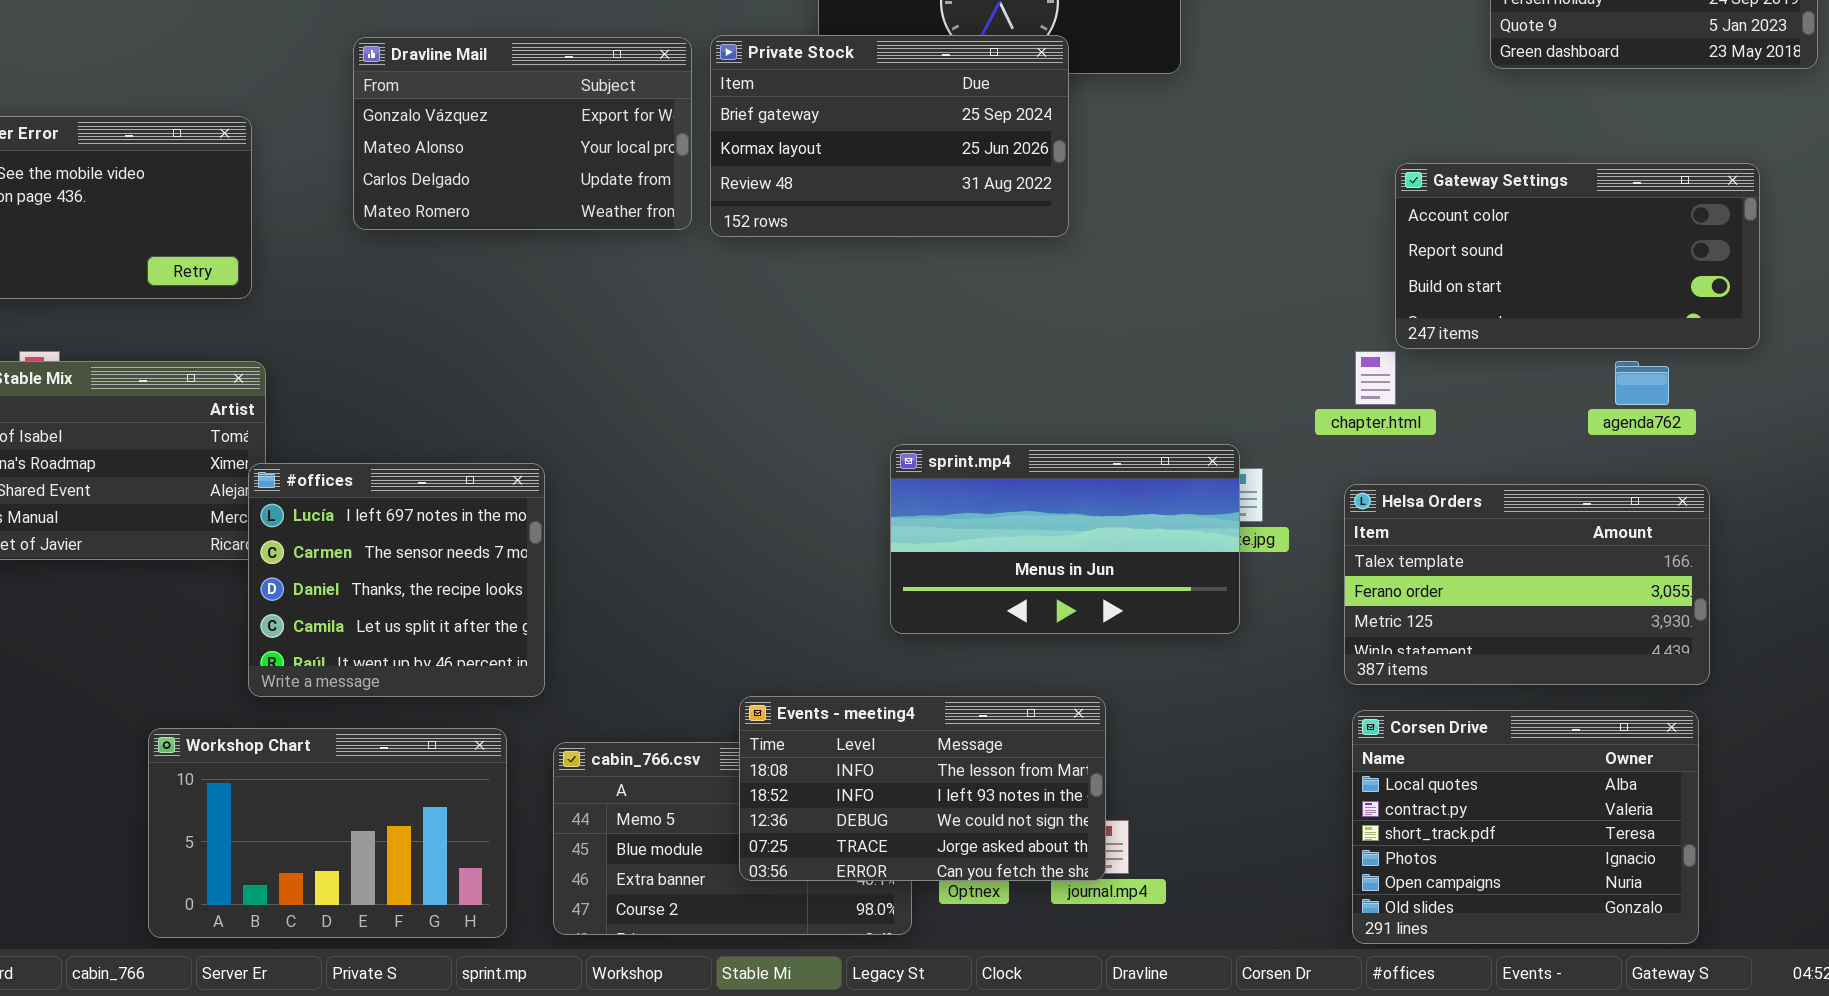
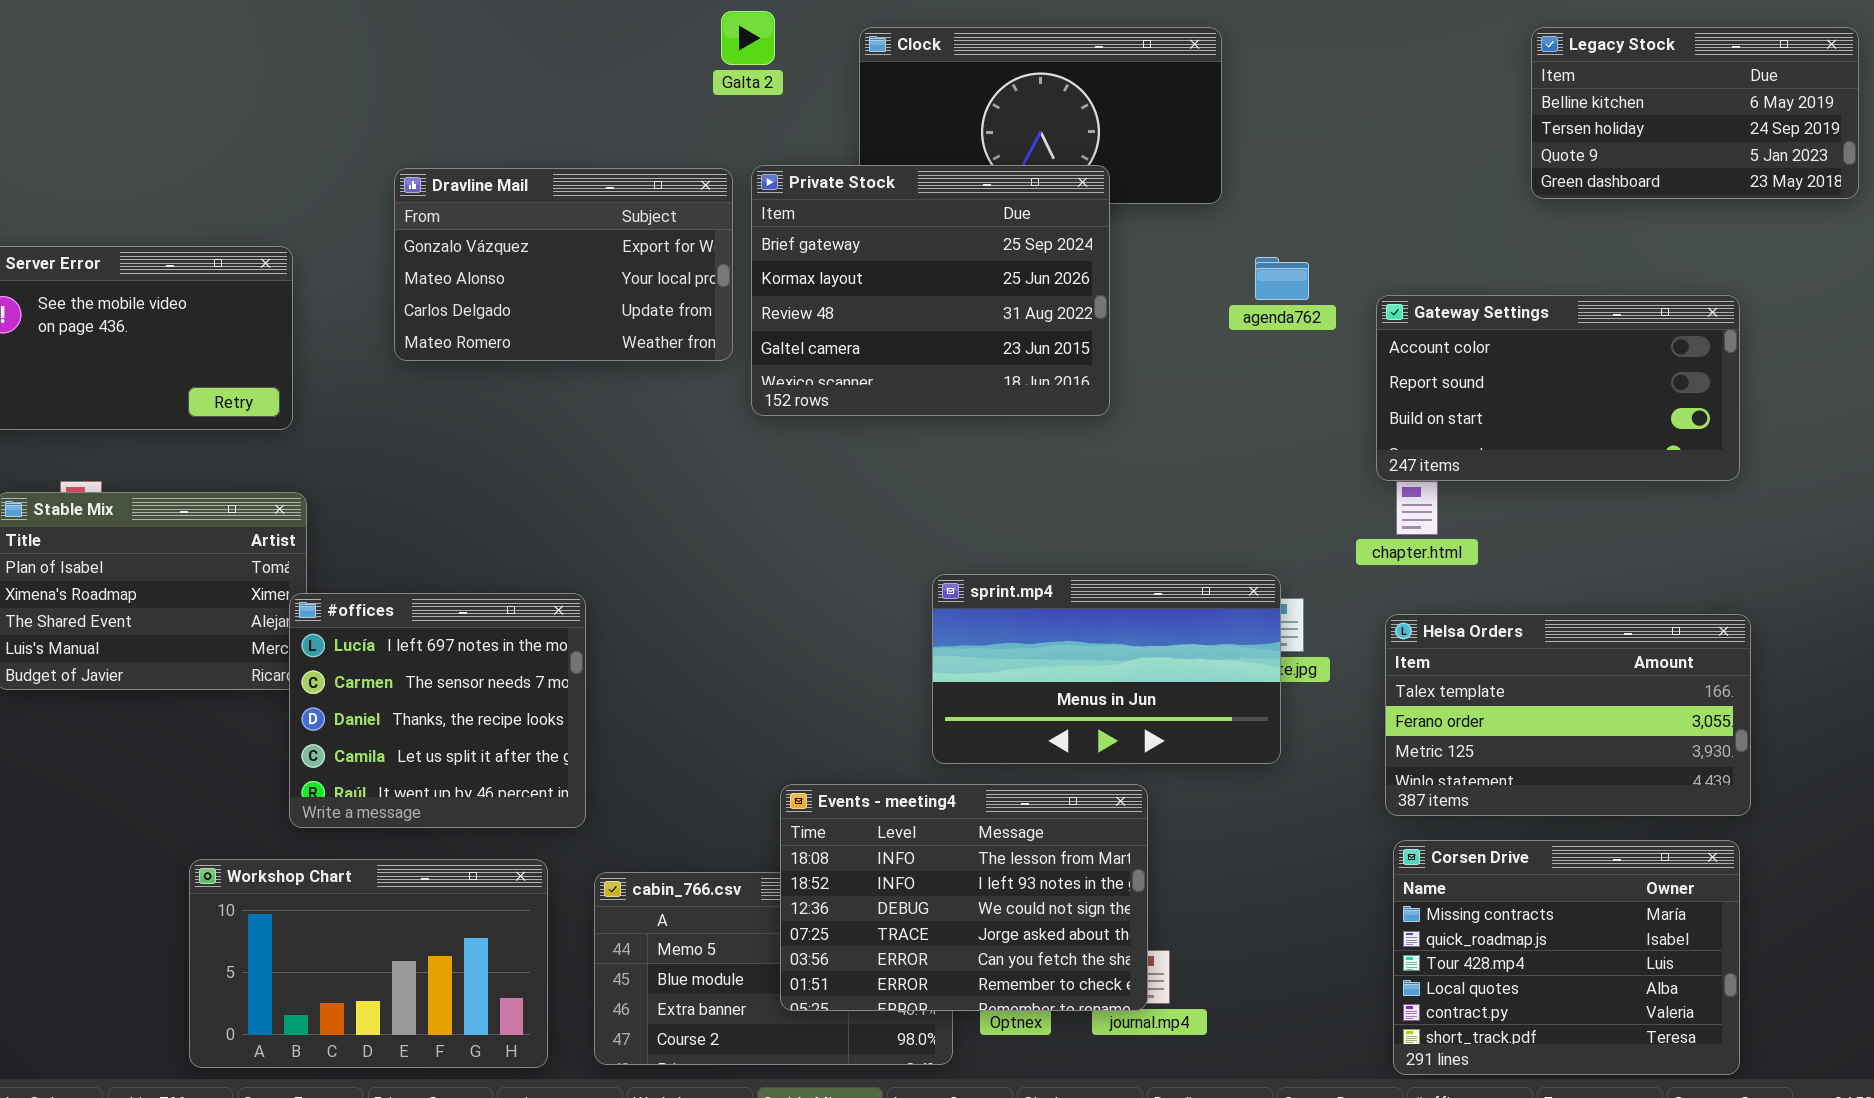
Private Stock: [710,35,1069,237] -> [751,165,1110,416], resized
Gateway Settings: [1395,163,1760,349] -> [1376,295,1740,481], moved
agenda762: [1615,361,1669,405] -> [1255,257,1309,300], moved
Events - meeting4: [739,696,1106,881] -> [780,784,1148,1011], resized
Corsen Drive: [1352,710,1699,944] -> [1393,840,1740,1075], scrolled up 3 rows

